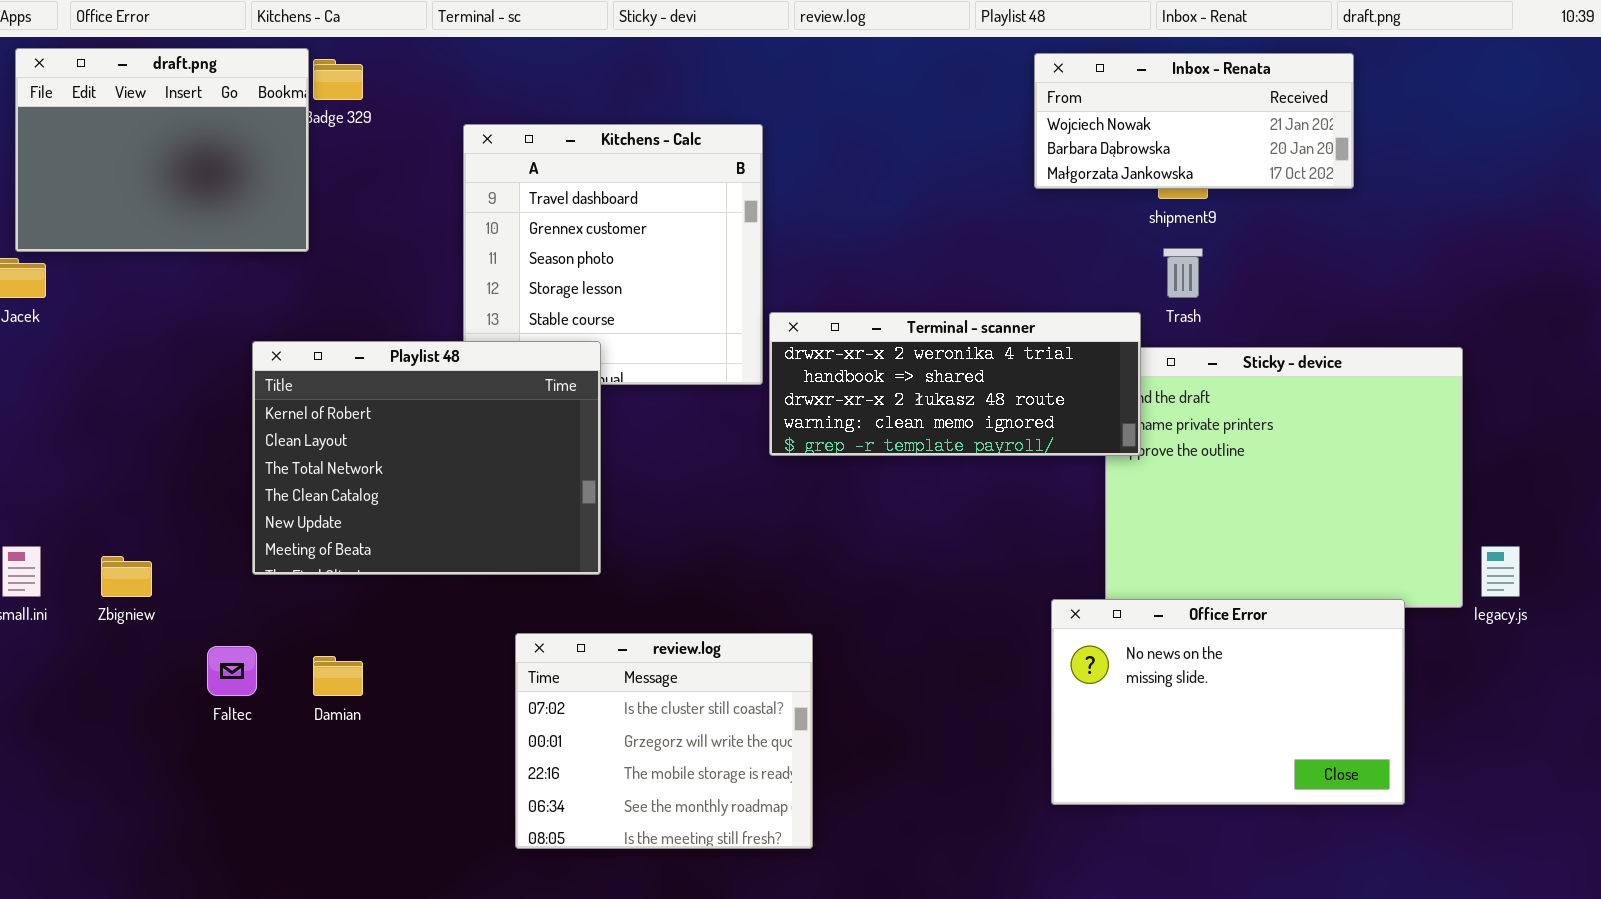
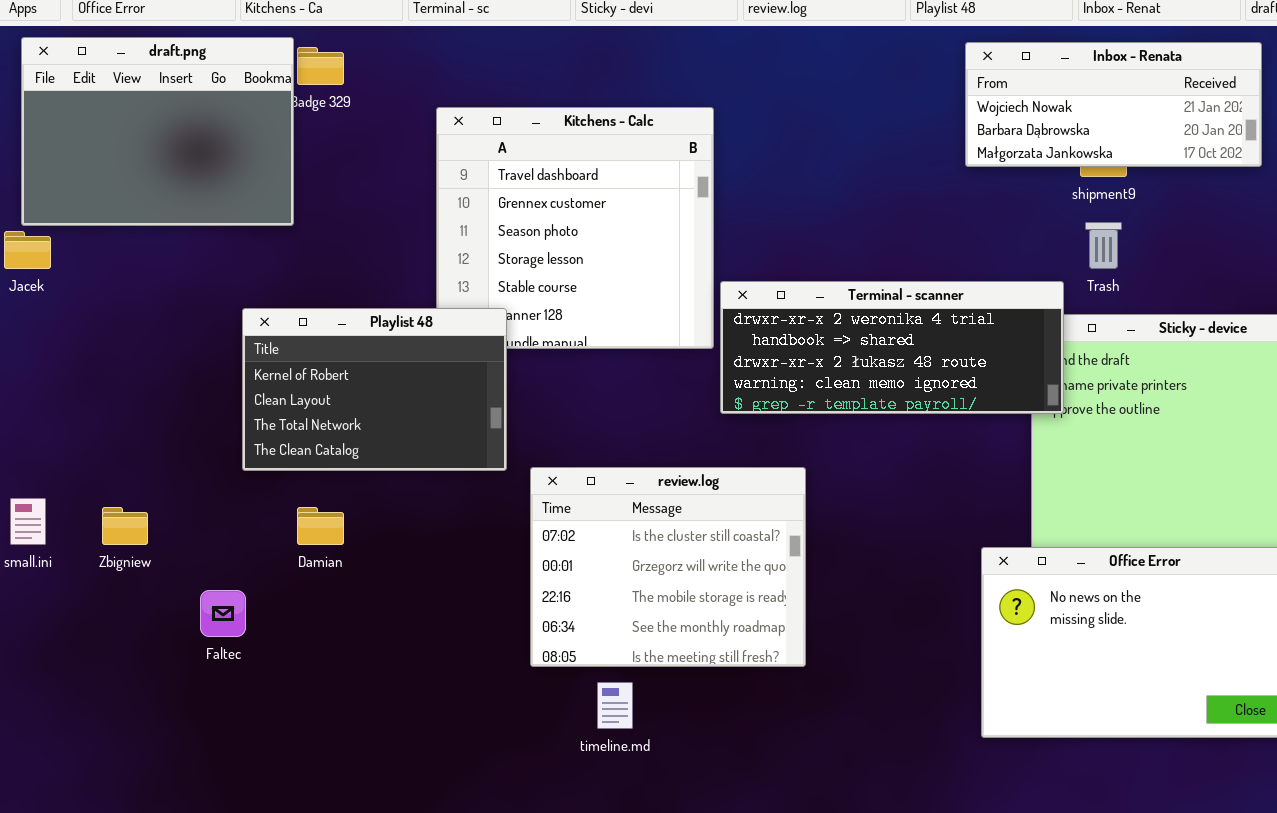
Playlist 48: [252,341,601,575] -> [242,308,507,471], resized
review.log: [515,633,813,849] -> [530,467,806,667], moved
Damian: [313,656,363,696] -> [297,507,344,545], moved

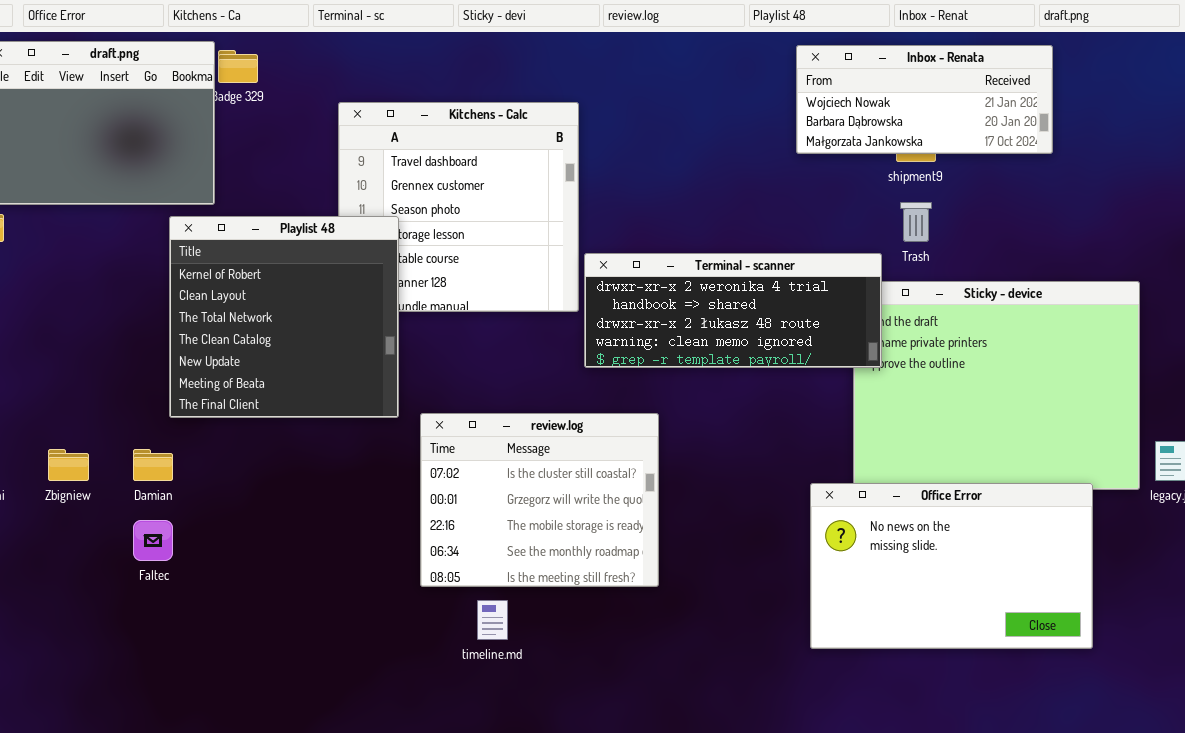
Playlist 48: [242,308,507,471] -> [169,216,399,418], resized
Damian: [297,507,344,545] -> [133,449,173,481], moved

